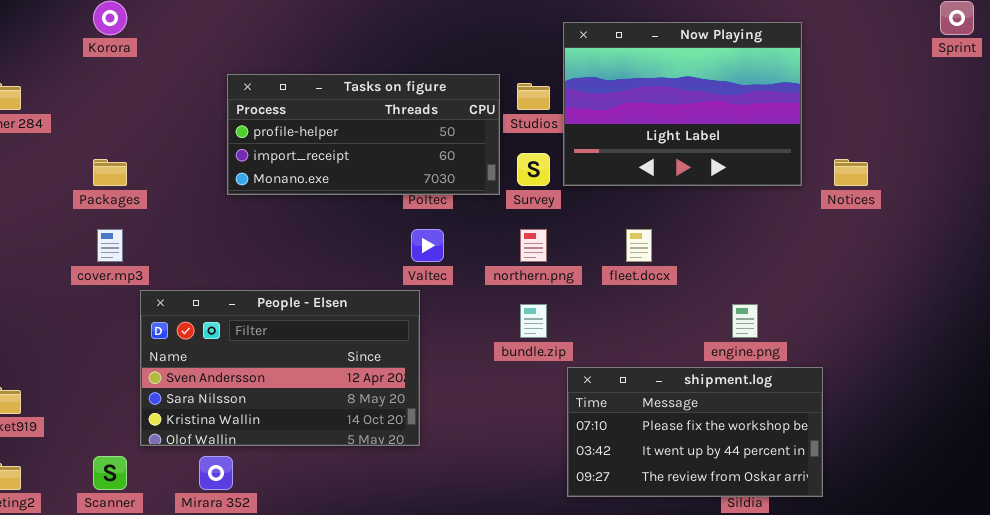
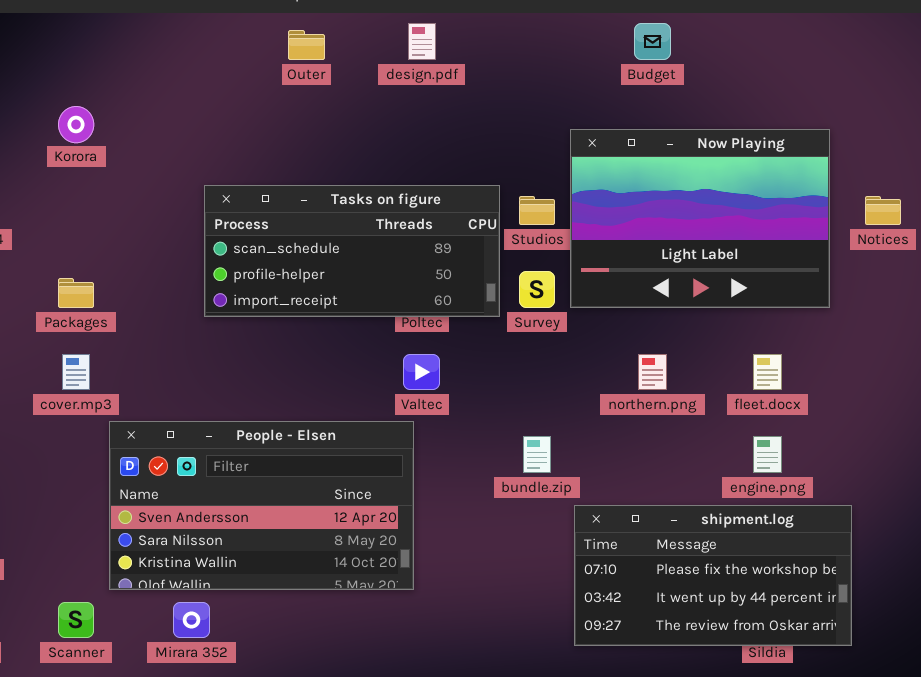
Tasks on figure: [227,74,500,195] -> [204,185,500,317], scrolled up 1 row
Notices: [834,159,868,186] -> [865,196,901,225], moved
northern.png: [520,229,547,262] -> [638,354,667,390], moved
fleet.docx: [626,229,652,262] -> [753,354,782,390], moved

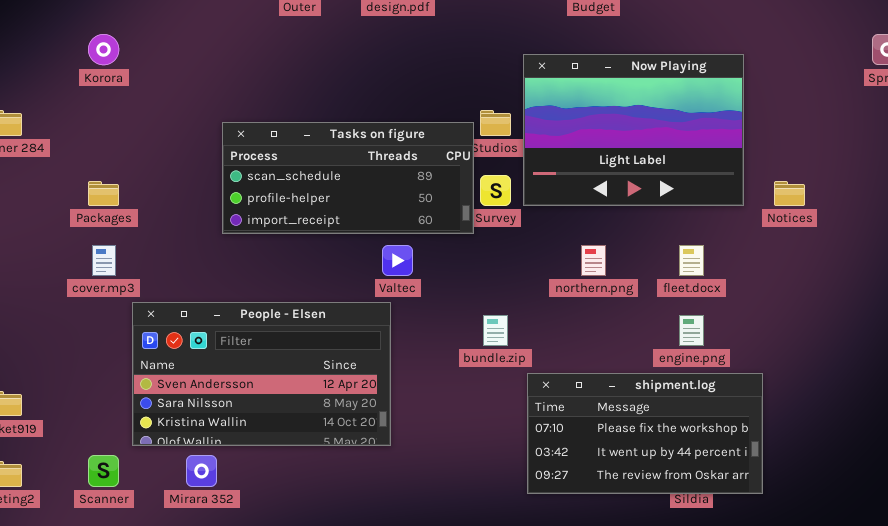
Tasks on figure: [204,185,500,317] -> [222,122,474,234], moved
Notices: [865,196,901,225] -> [774,181,805,206], moved

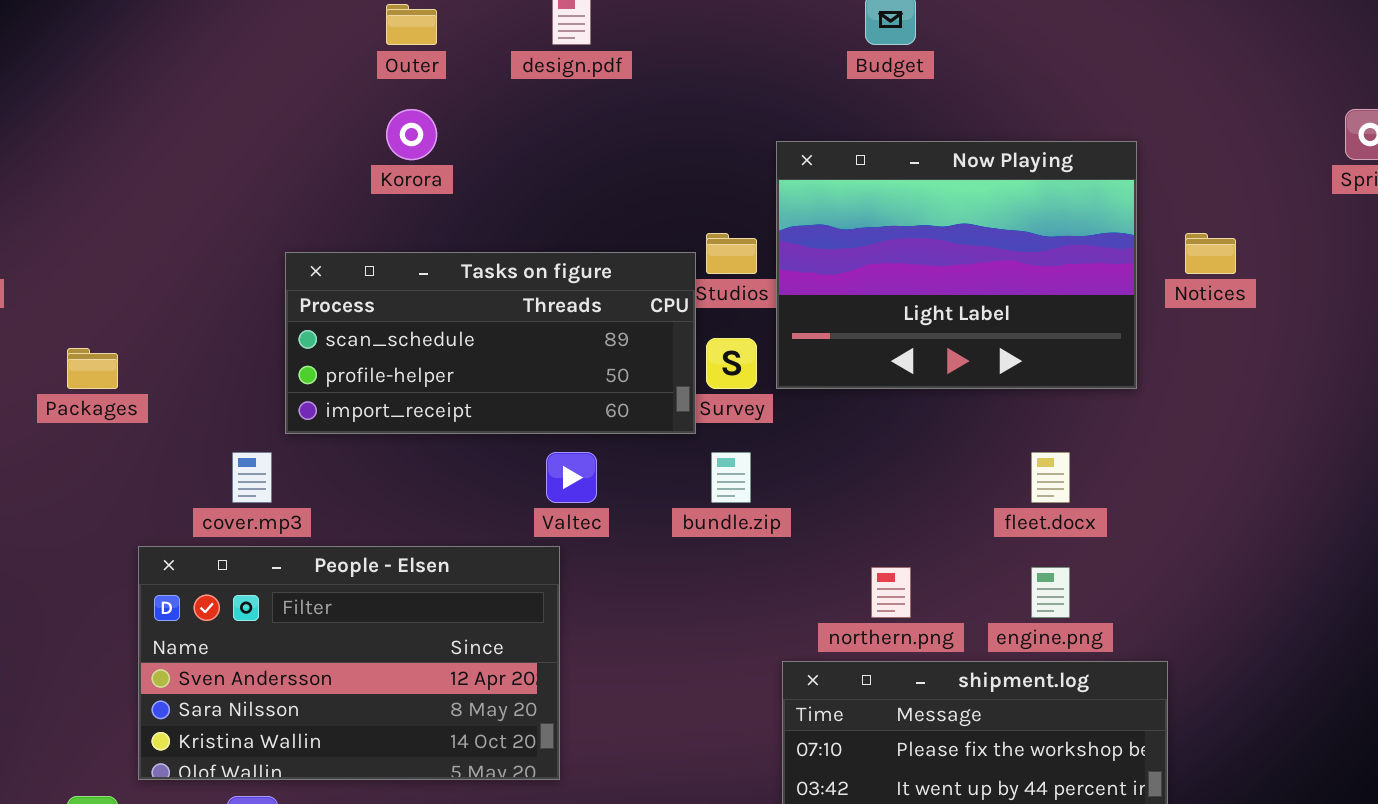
Korora: [88,34,119,65] -> [386,109,437,160], moved
Notices: [774,181,805,206] -> [1185,233,1236,274], moved
cover.mp3: [92,245,116,276] -> [232,452,272,503], moved
northern.png: [581,245,606,276] -> [871,567,911,618], moved
bundle.zip: [483,315,508,346] -> [711,452,751,503], moved

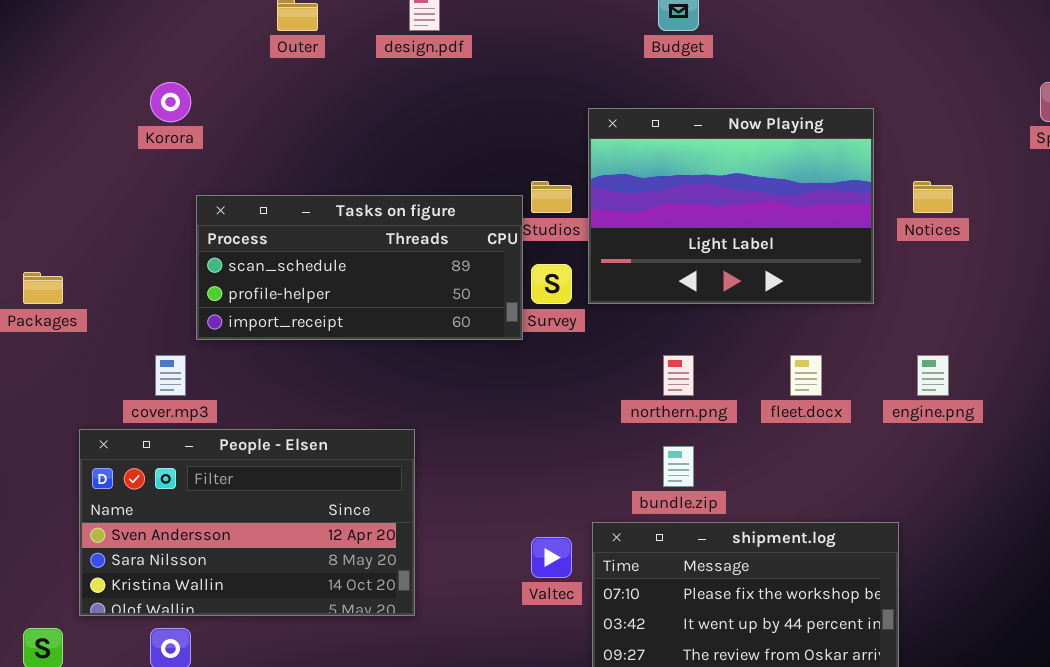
Korora: [386,109,437,160] -> [150,82,191,122], moved
Valtec: [546,452,597,503] -> [531,537,572,578], moved
bundle.zip: [711,452,751,503] -> [663,446,694,487], moved
northern.png: [871,567,911,618] -> [663,355,694,396], moved
engine.png: [1031,567,1070,618] -> [917,355,949,396], moved

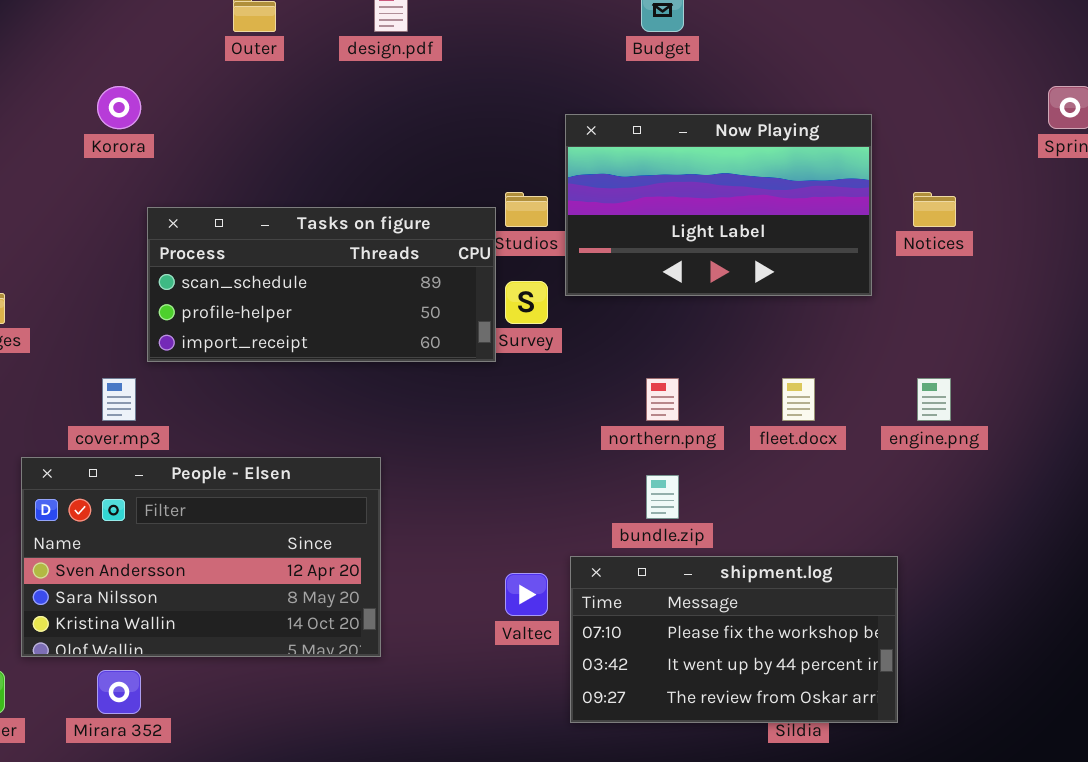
Now Playing: [588,108,874,304] -> [565,114,872,296], resized

